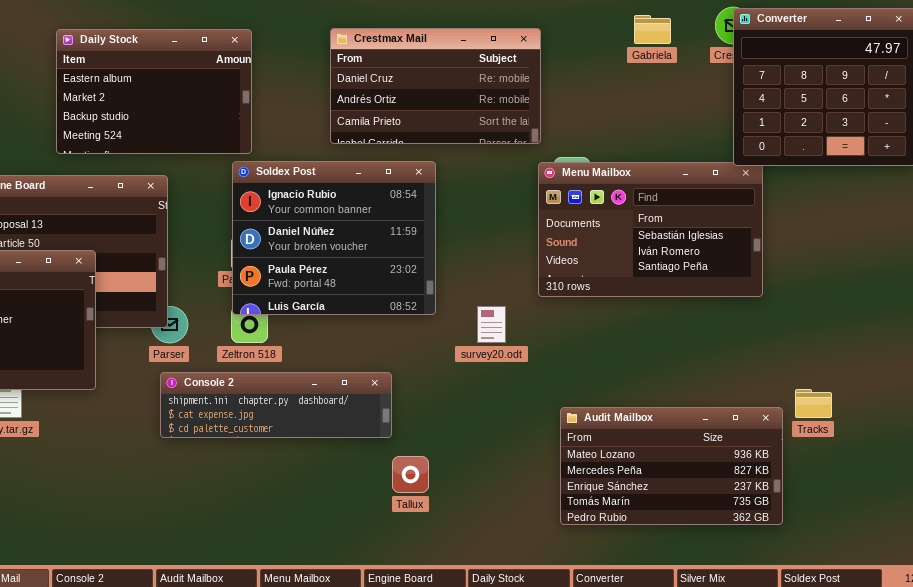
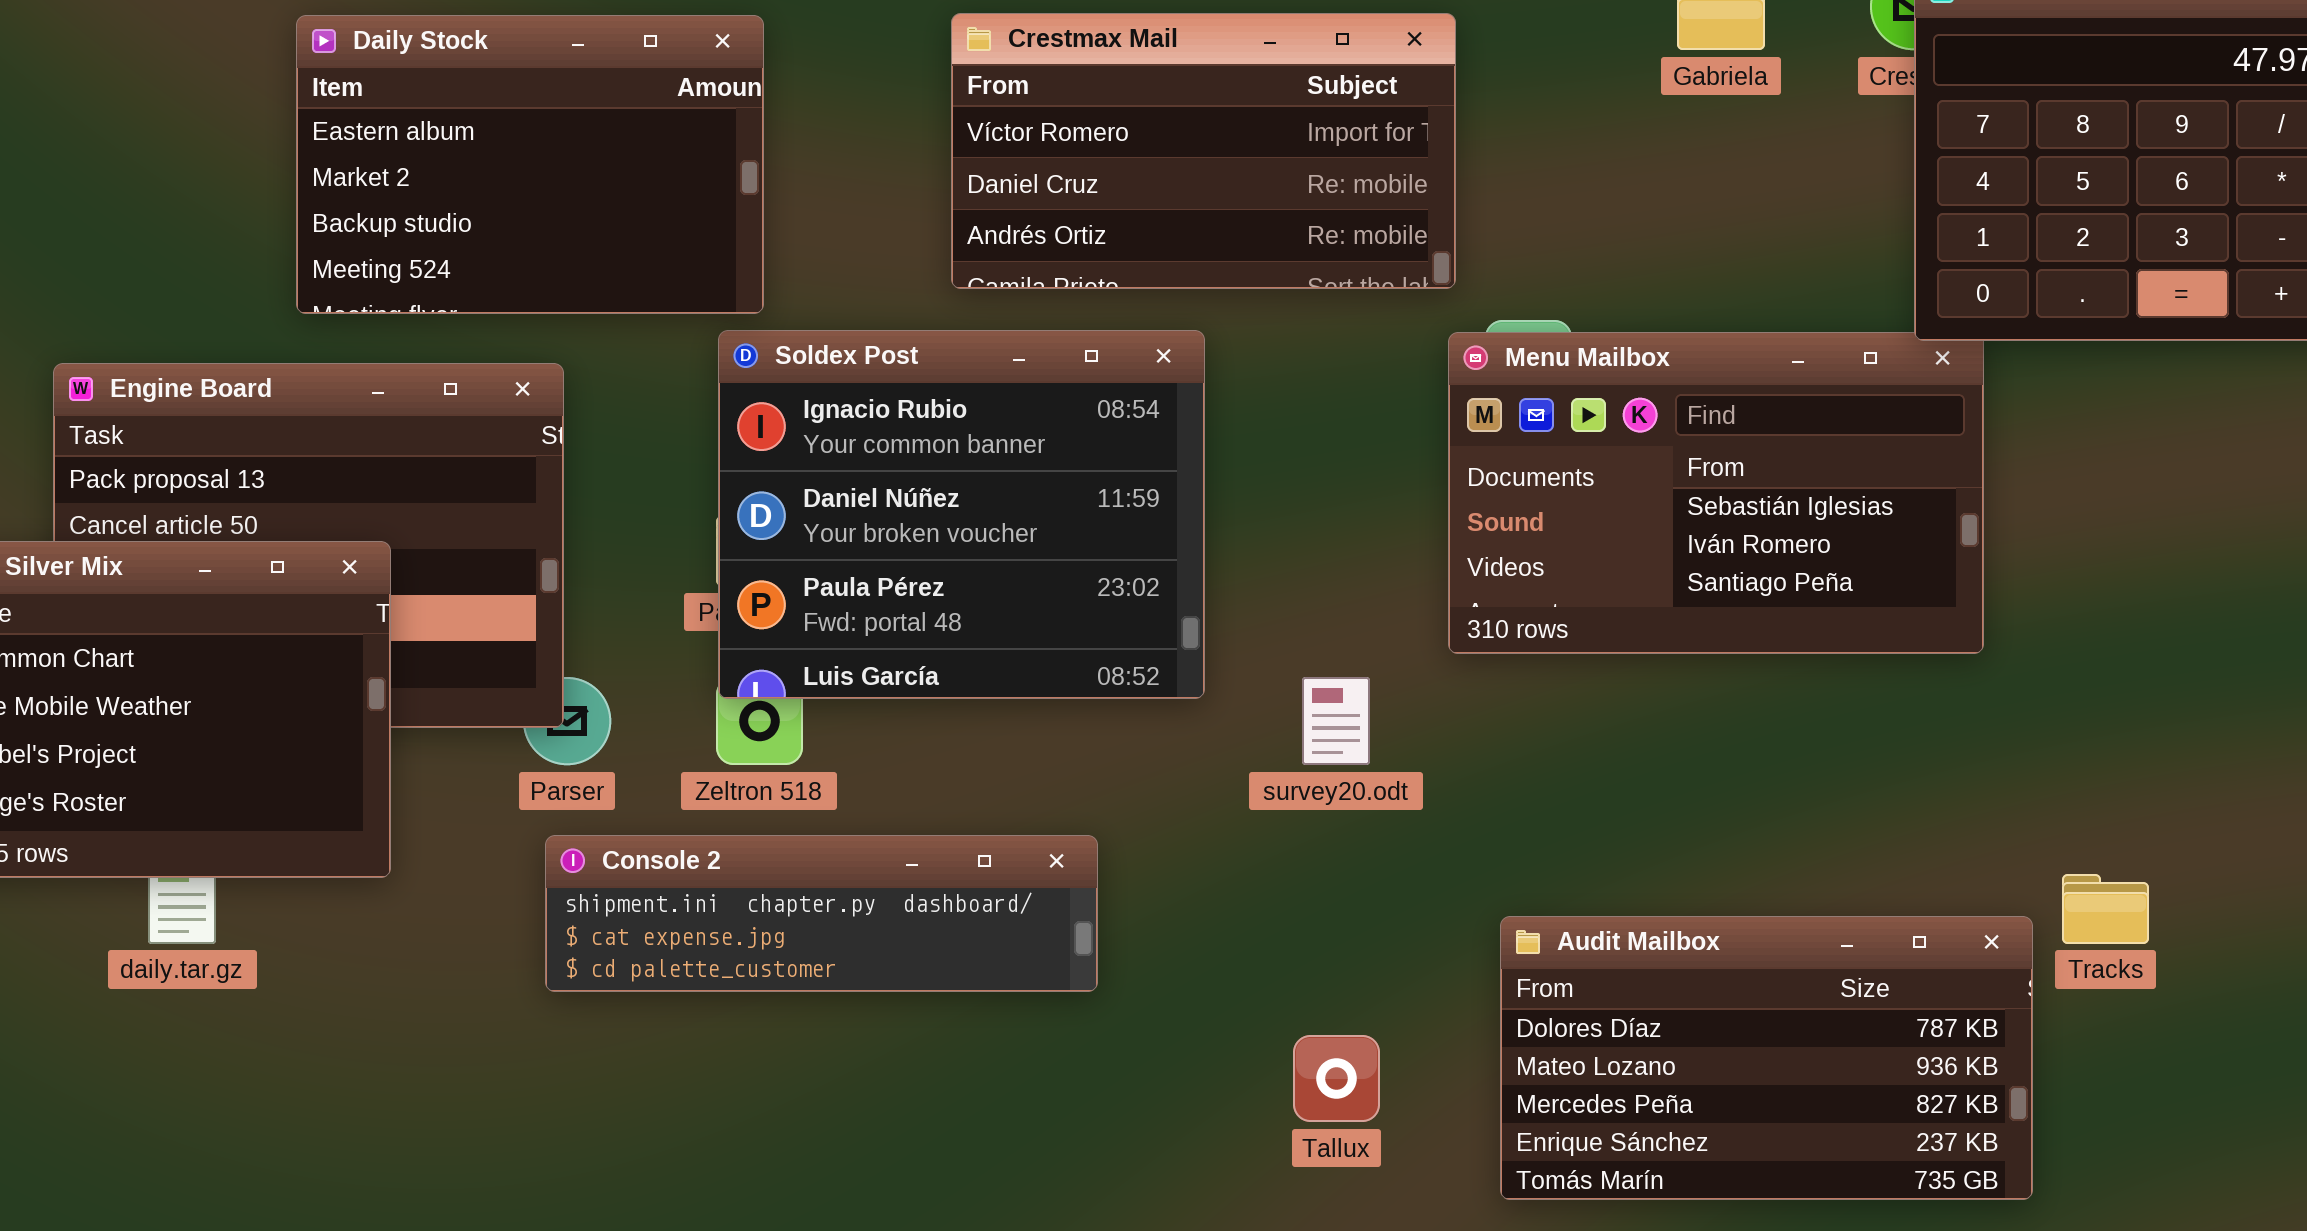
Crestmax Mail: [330,28,541,144] -> [951,13,1456,289], scrolled up 1 row
Audit Mailbox: [560,407,783,525] -> [1500,916,2033,1200], scrolled up 1 row
Tallux: [392,456,429,493] -> [1293,1035,1380,1122], moved

